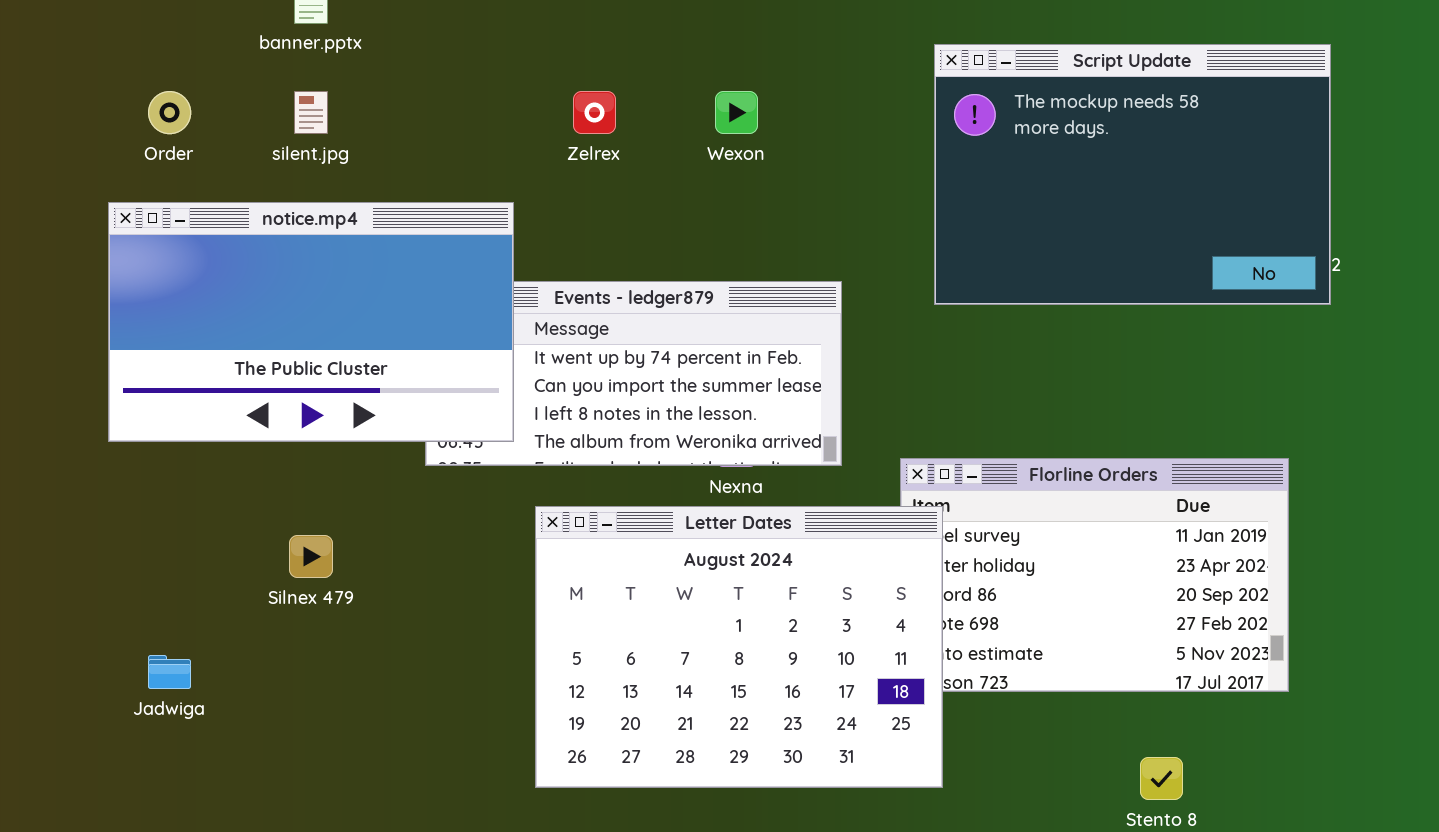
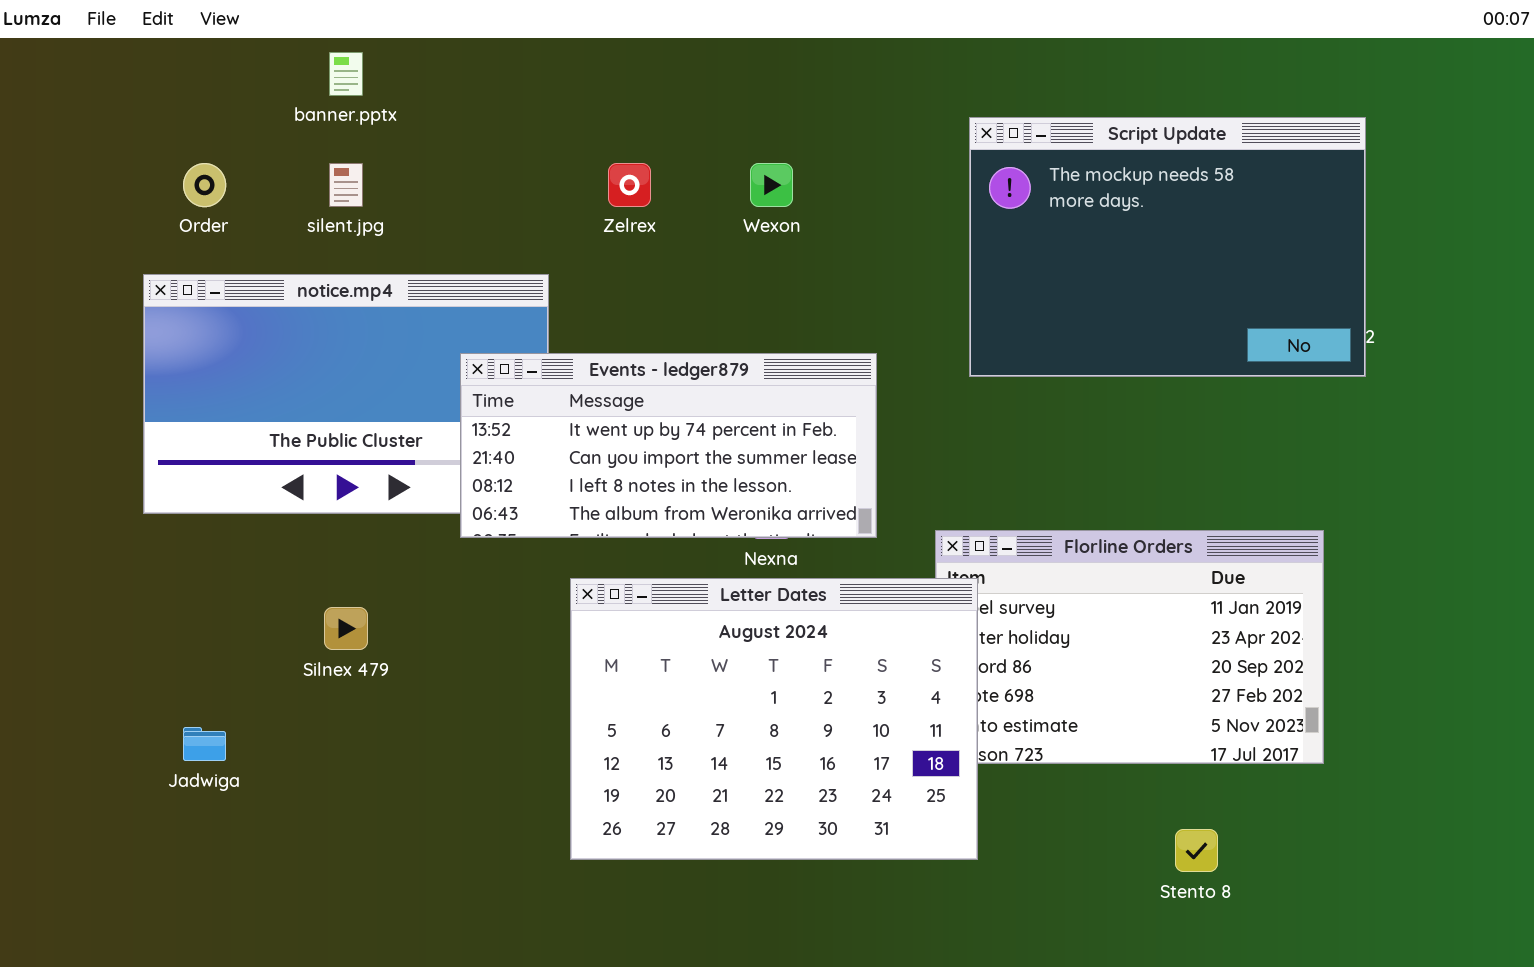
Events - ledger879: [425,281,842,466] -> [460,353,877,538], raised

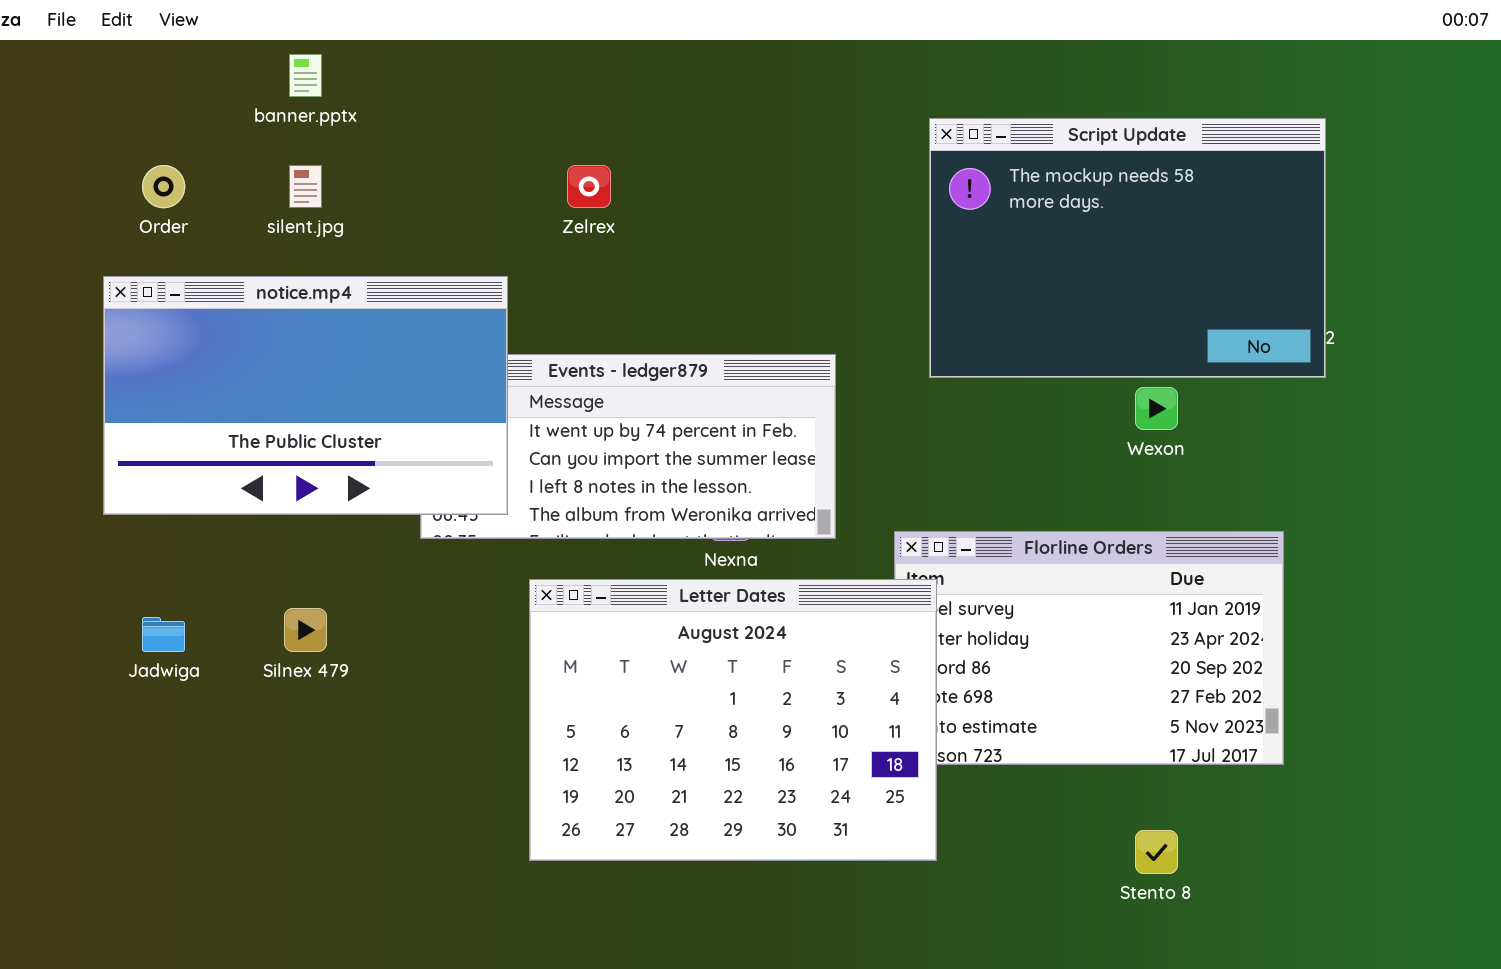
Wexon: [750,163,793,207] -> [1135,387,1178,430], moved
notice.mp4: [143,274,549,514] -> [103,276,508,515], raised
Jadwiga: [183,727,226,761] -> [142,617,185,652], moved

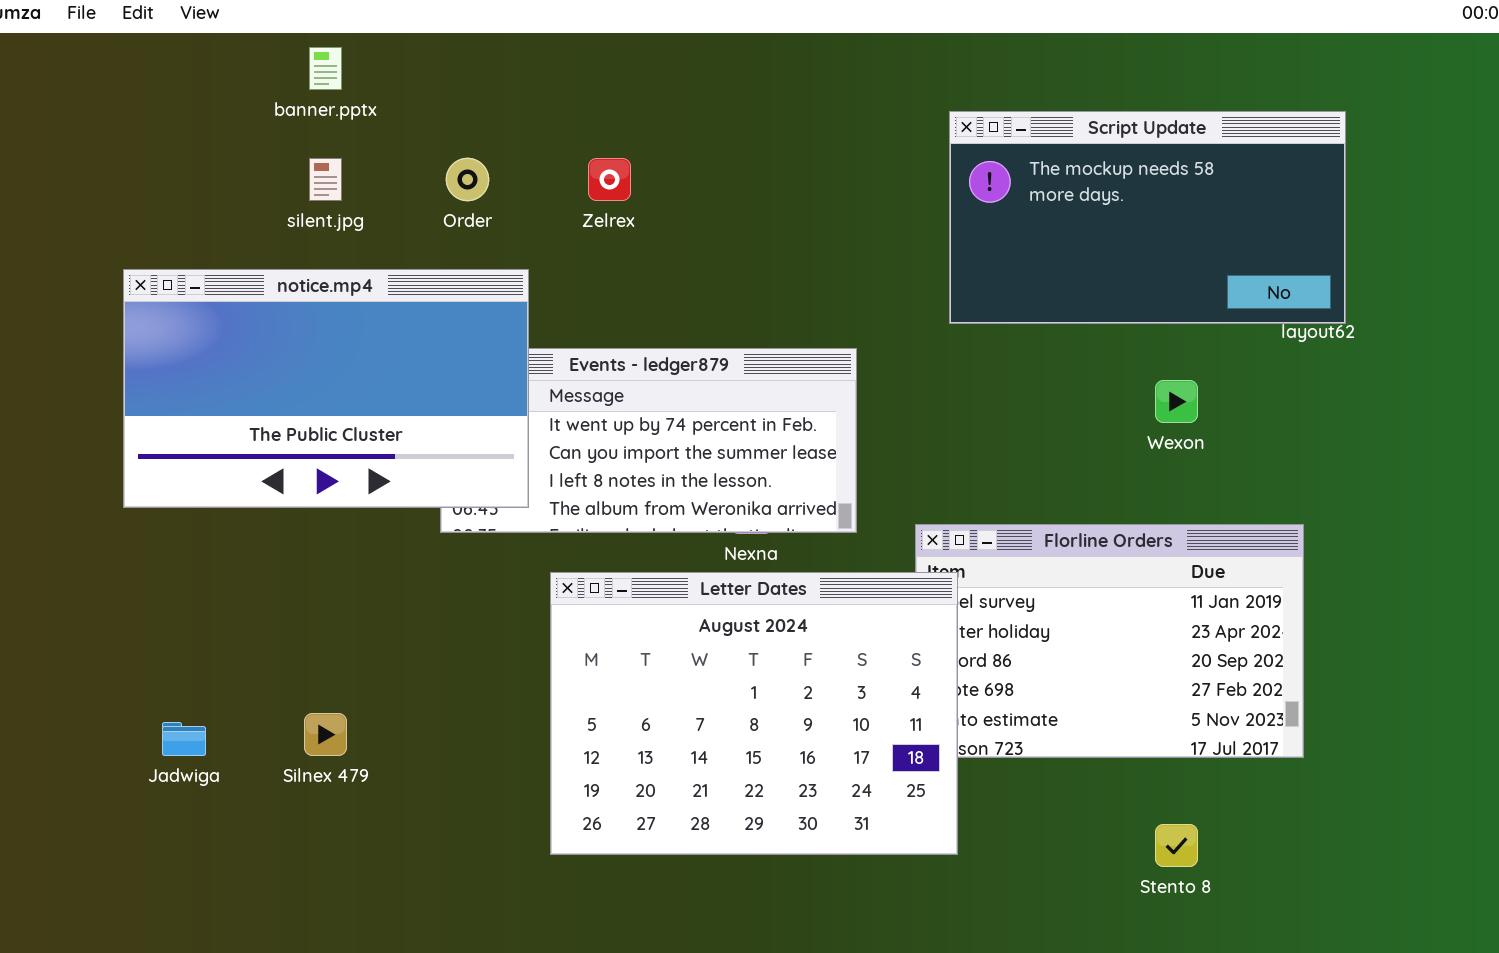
Script Update: [929,118,1326,378] -> [949,111,1346,324], resized
Order: [142,165,185,208] -> [446,158,489,201], moved
Silnex 479: [284,608,327,652] -> [304,713,347,756], moved
Jadwiga: [142,617,185,652] -> [162,722,206,756], moved

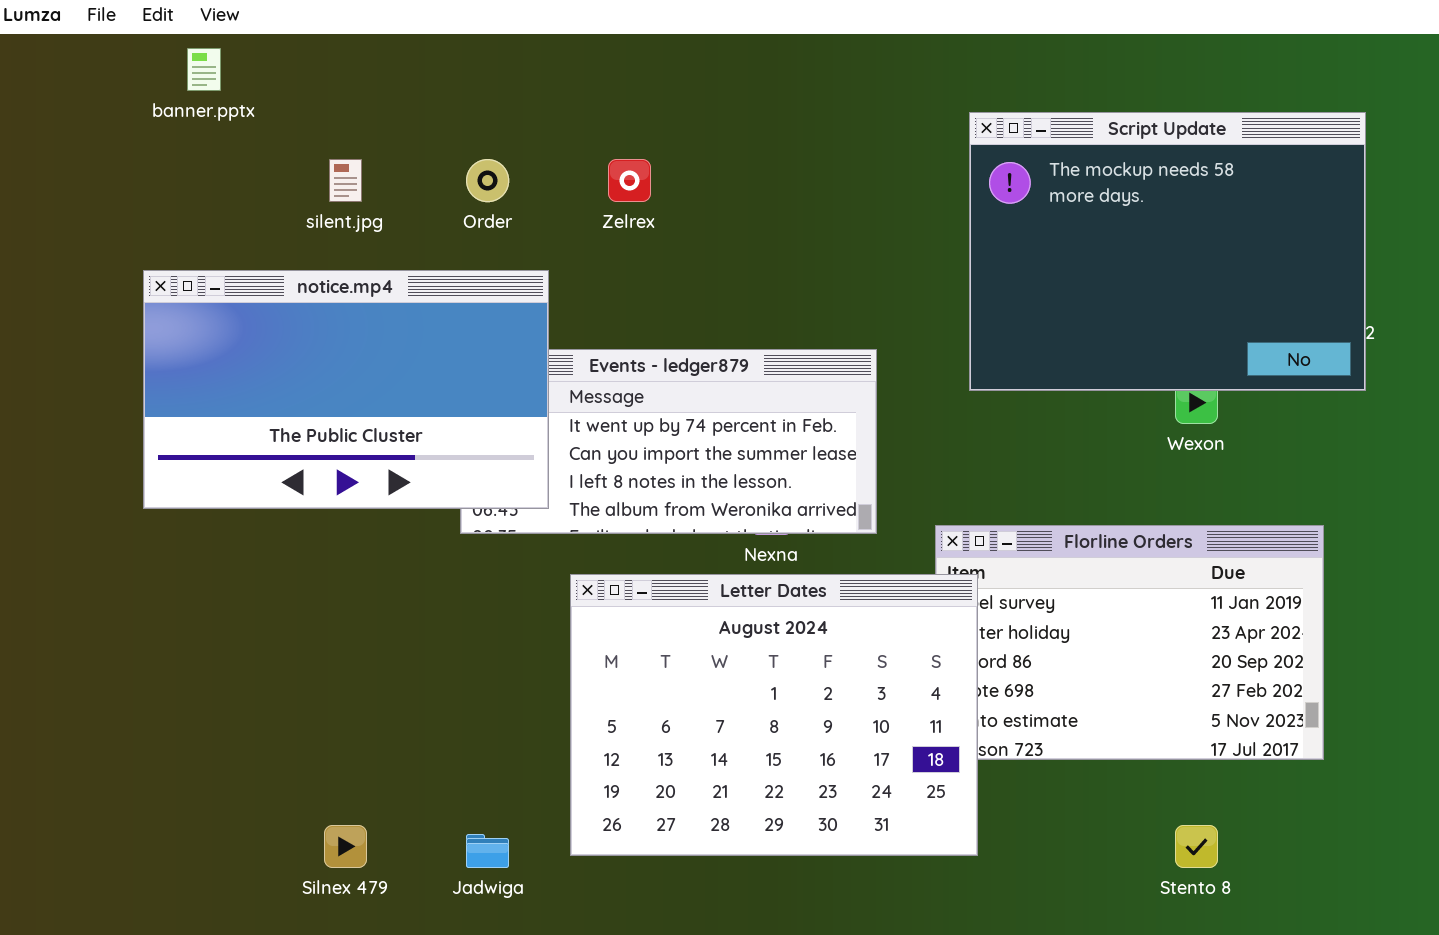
banner.pptx: [309,47,342,90] -> [187,48,221,91], moved
Script Update: [949,111,1346,324] -> [969,112,1366,391], resized
Silnex 479: [304,713,347,756] -> [324,825,367,868], moved
Jadwiga: [162,722,206,756] -> [466,834,509,868], moved

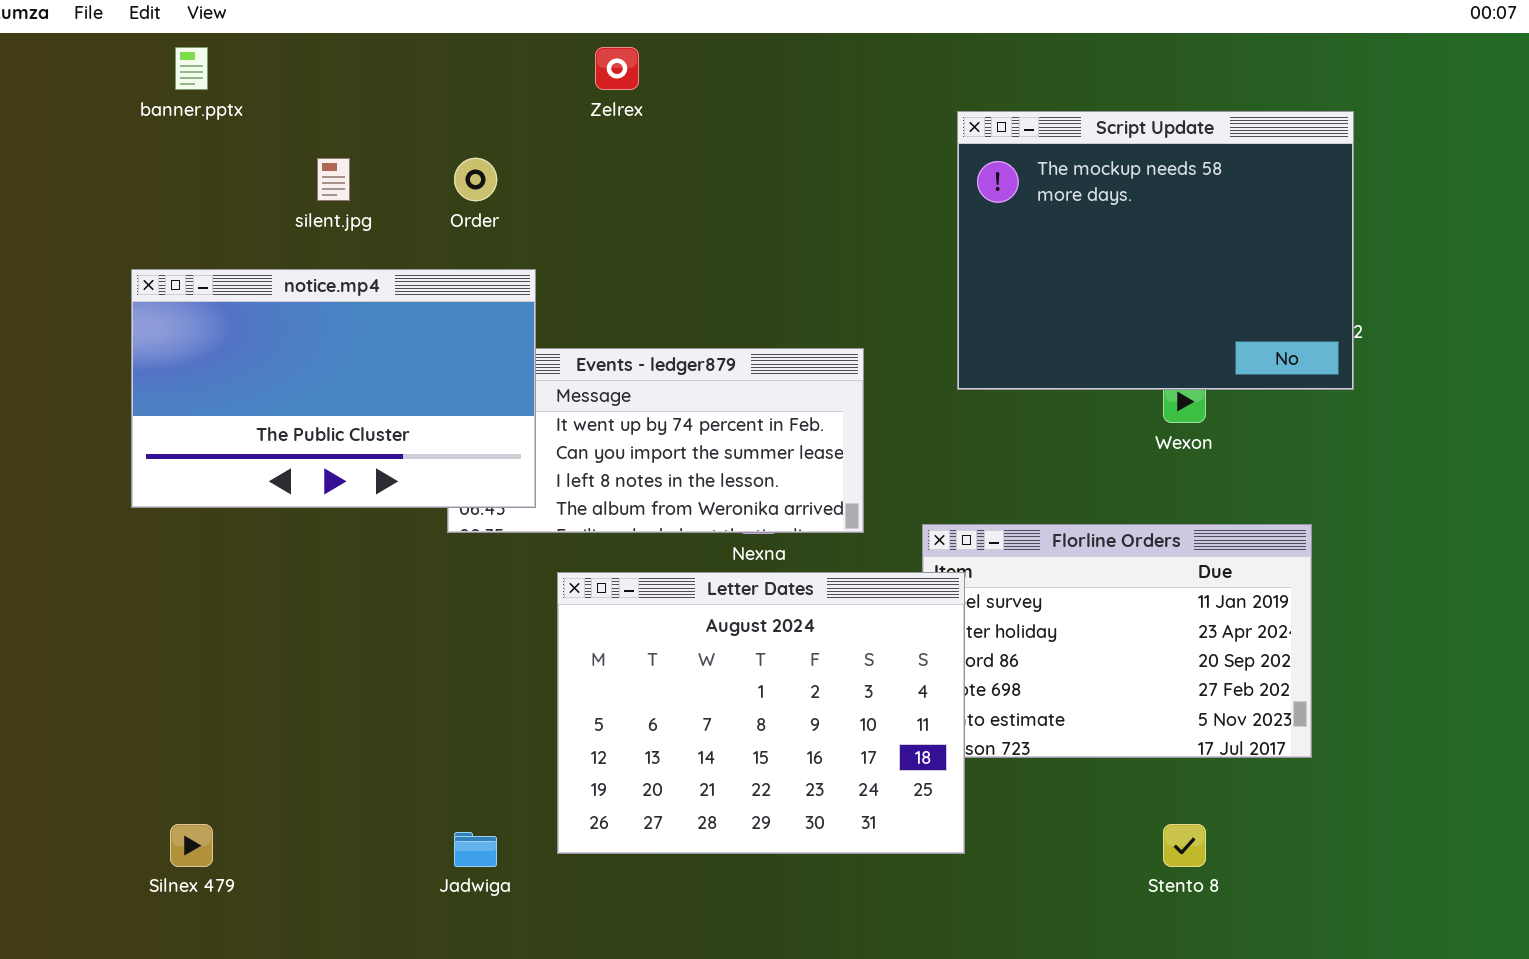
Zelrex: [608,159,651,202] -> [595,47,639,90], moved
Silnex 479: [324,825,367,868] -> [170,824,213,867], moved

